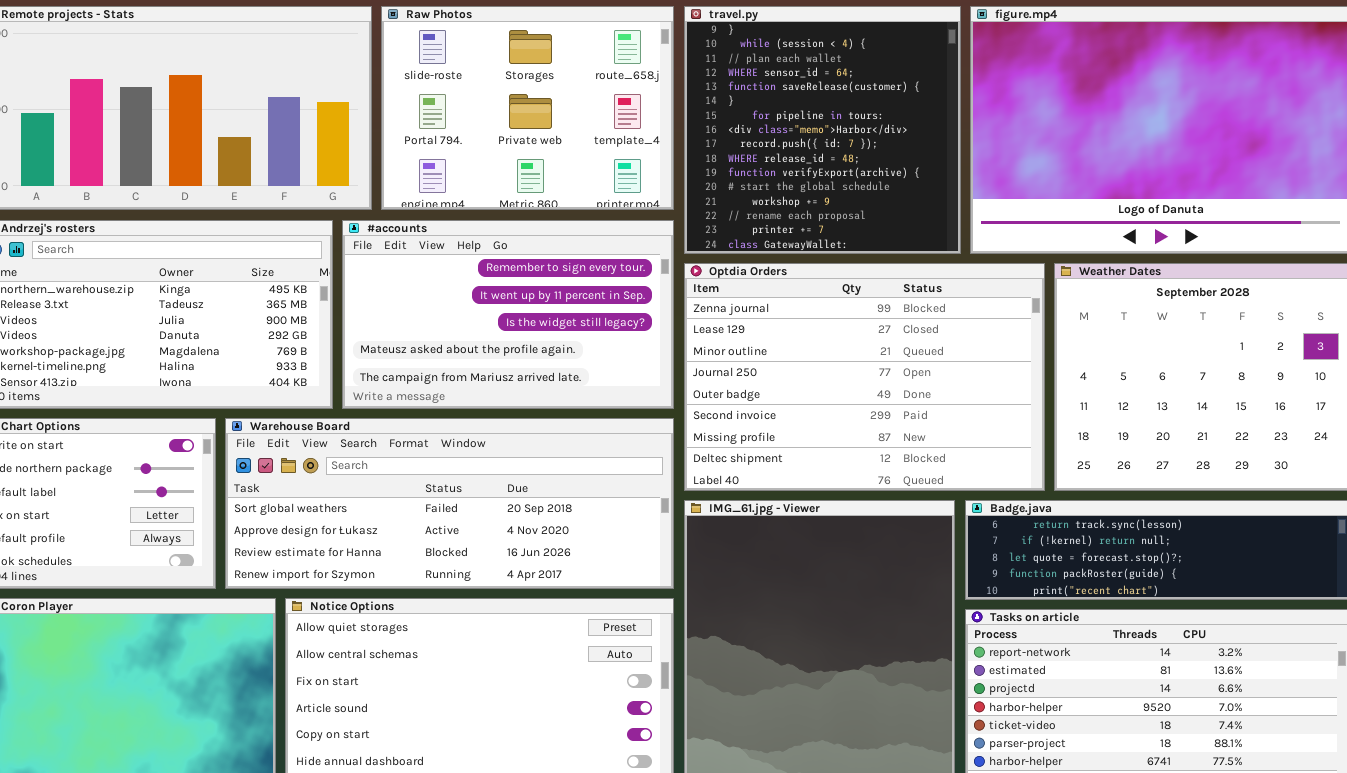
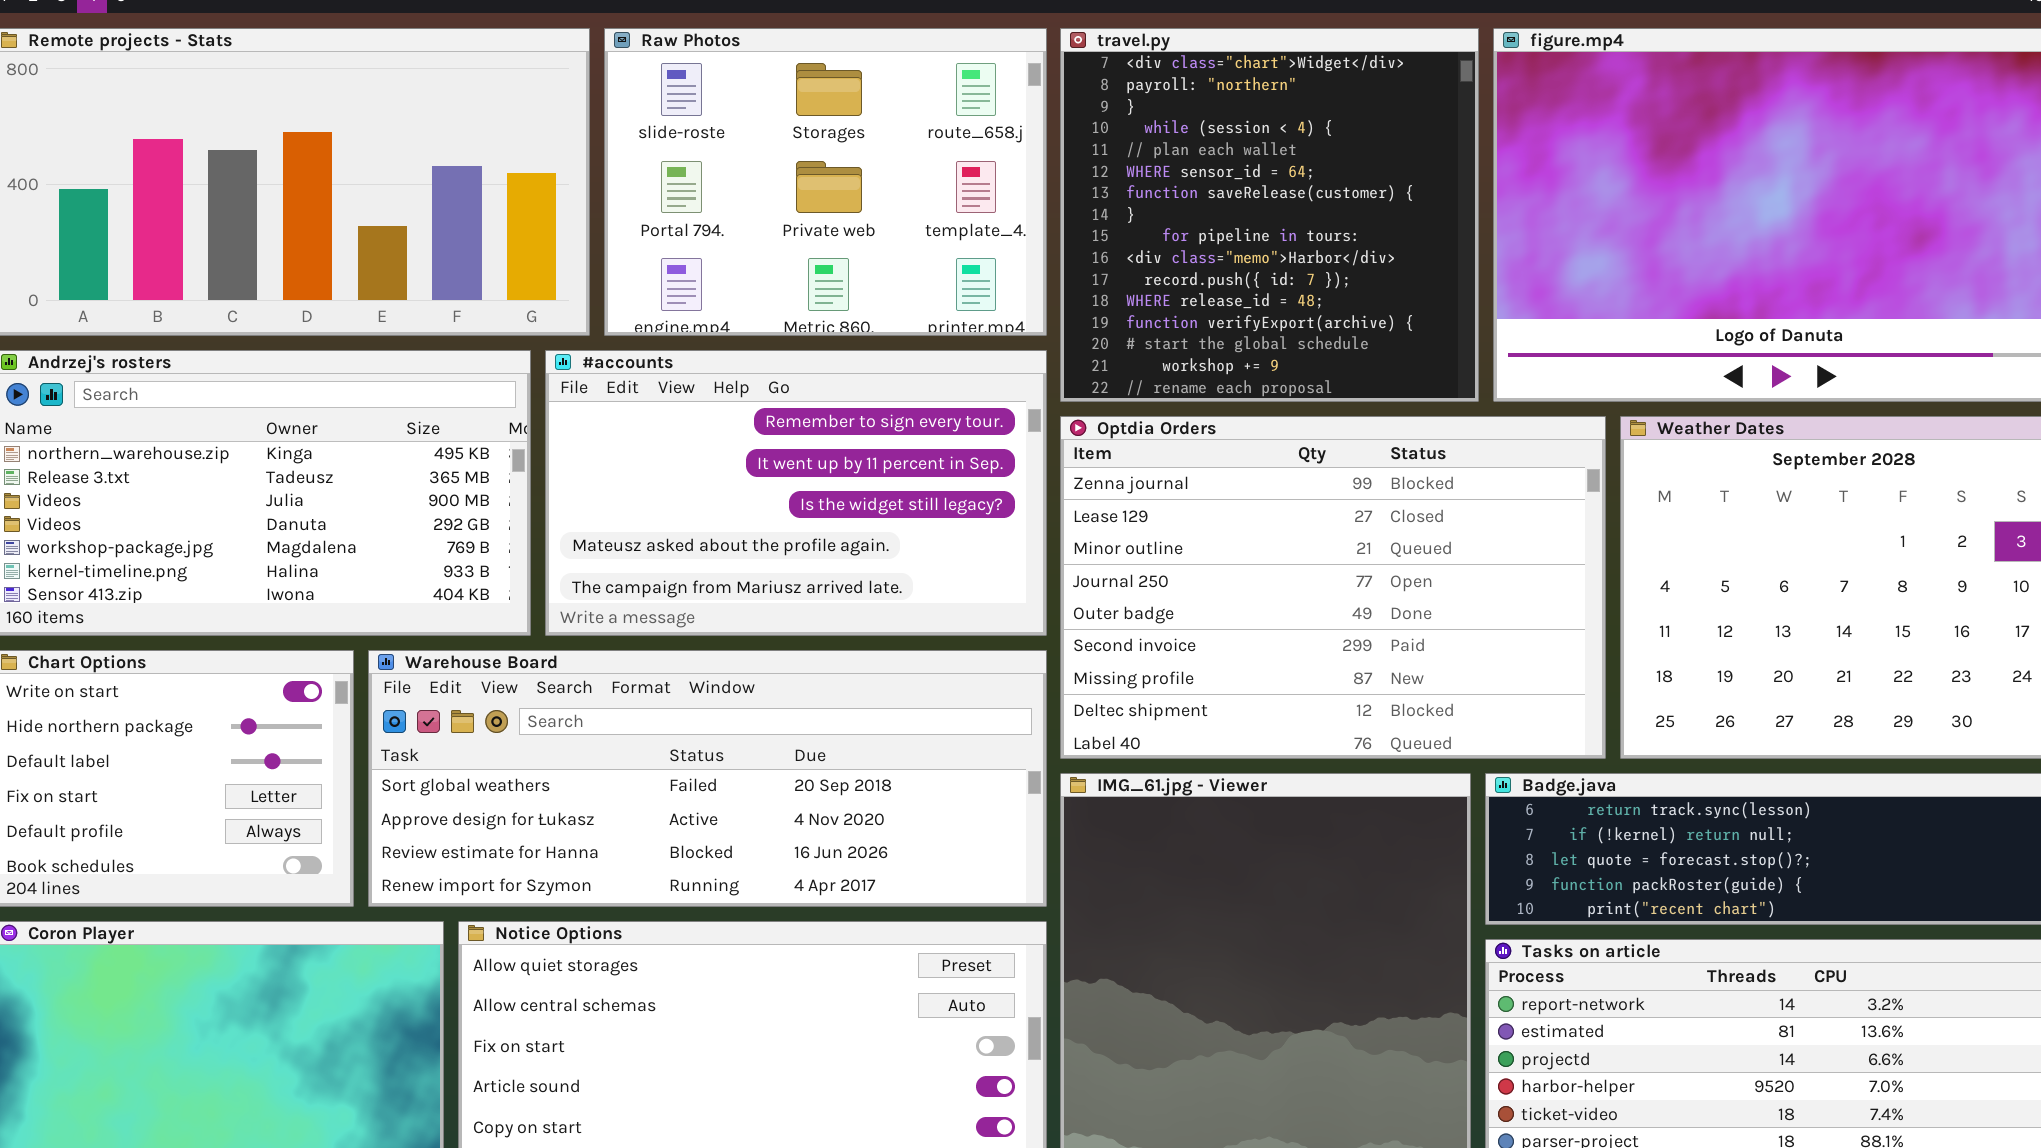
travel.py: [684,6,961,254] -> [1060,28,1479,402], scrolled up 2 rows

